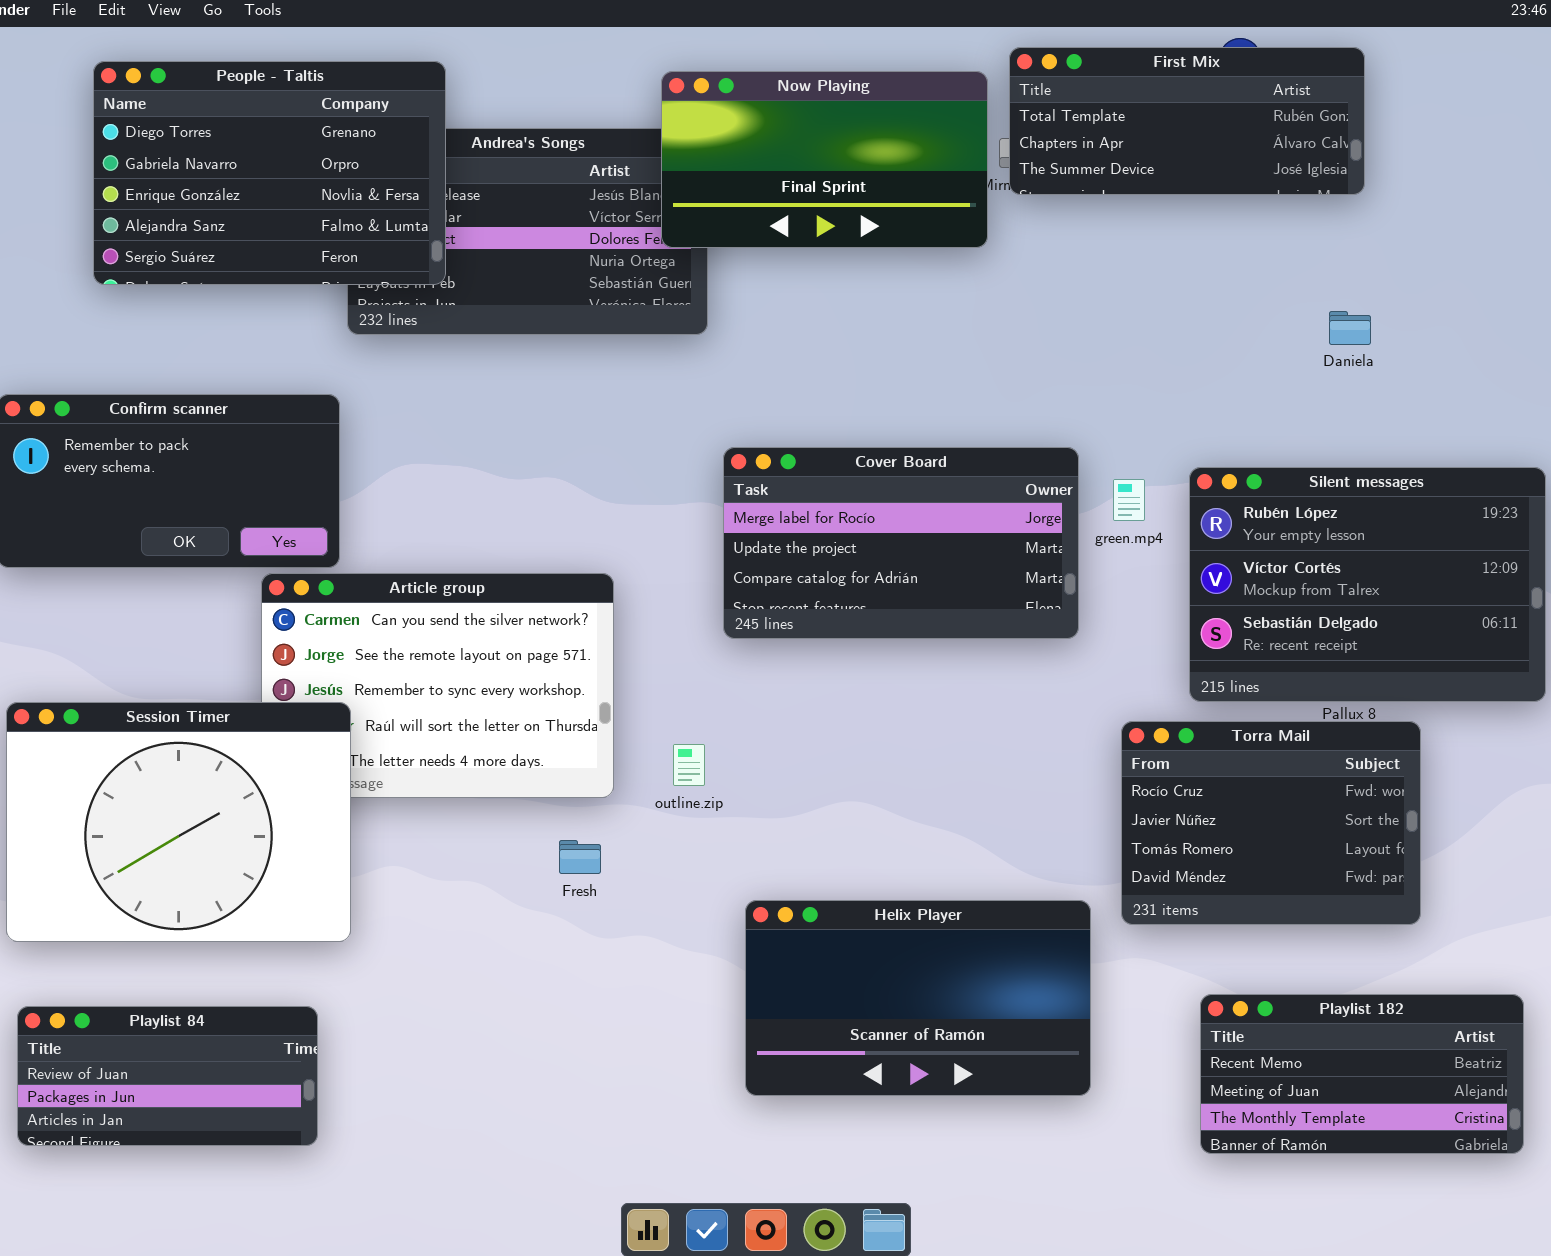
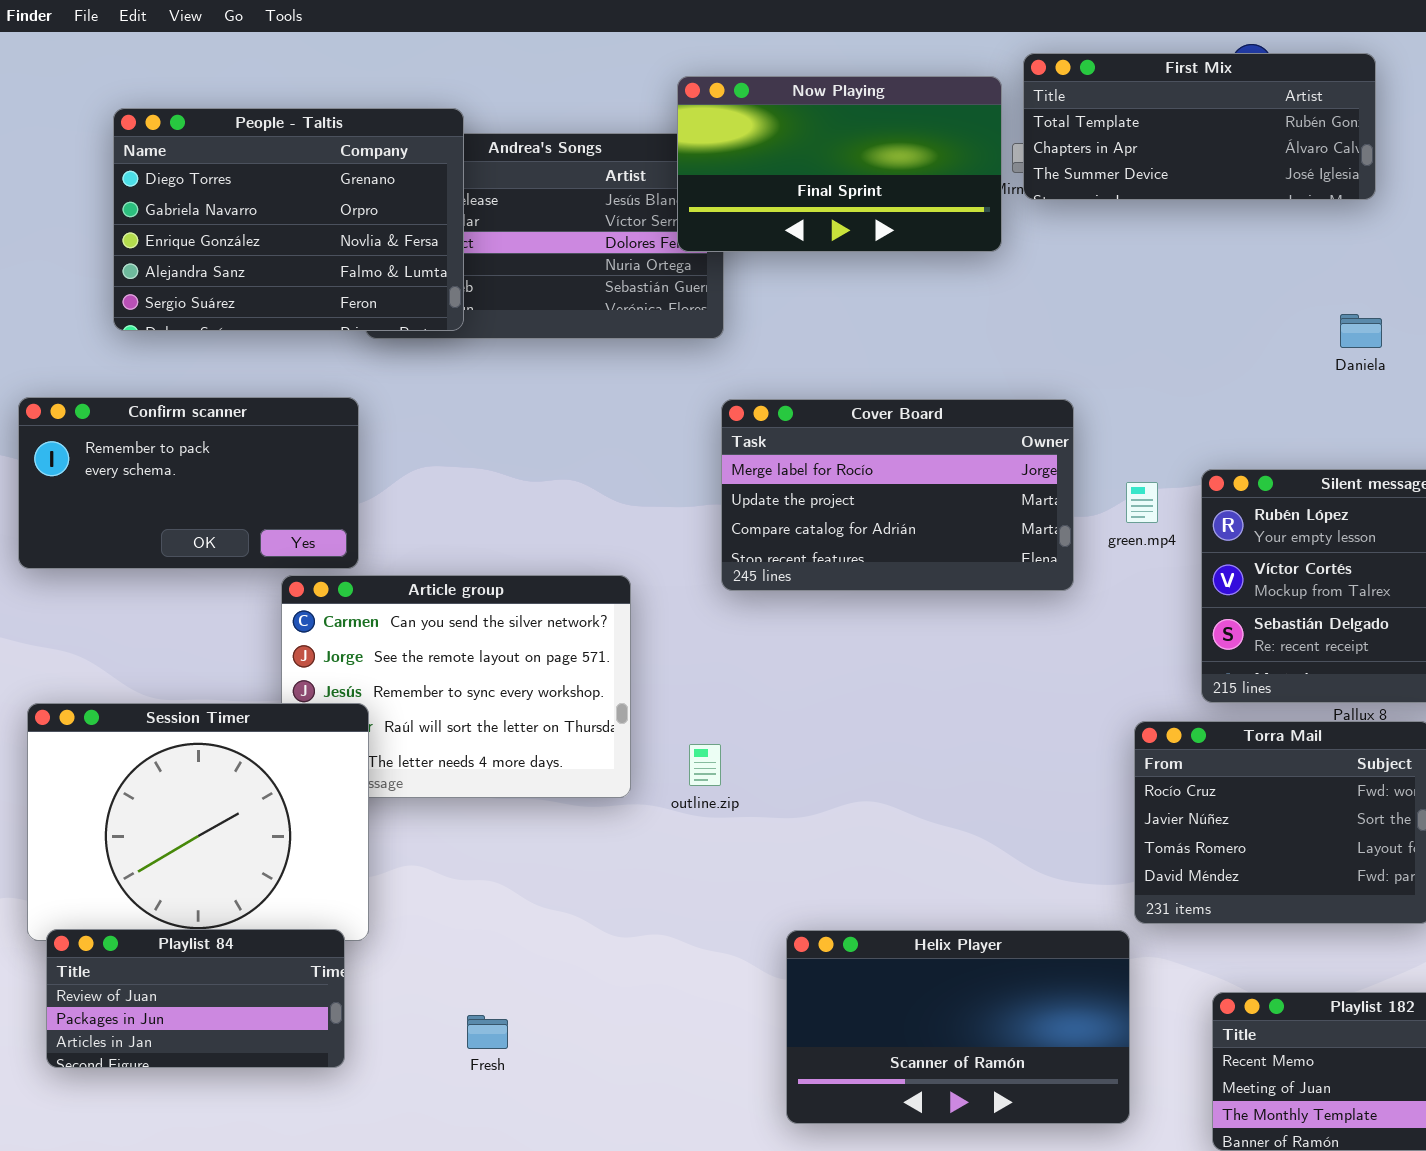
People - Taltis: [93,61,446,285] -> [113,108,464,331], moved
Cover Board: [723,447,1079,639] -> [721,399,1074,591], moved
Fresh: [559,840,601,874] -> [467,1015,508,1049], moved
Helix Player: [745,900,1091,1096] -> [786,930,1130,1124], moved
Playlist 84: [17,1006,318,1146] -> [46,929,345,1068], moved

